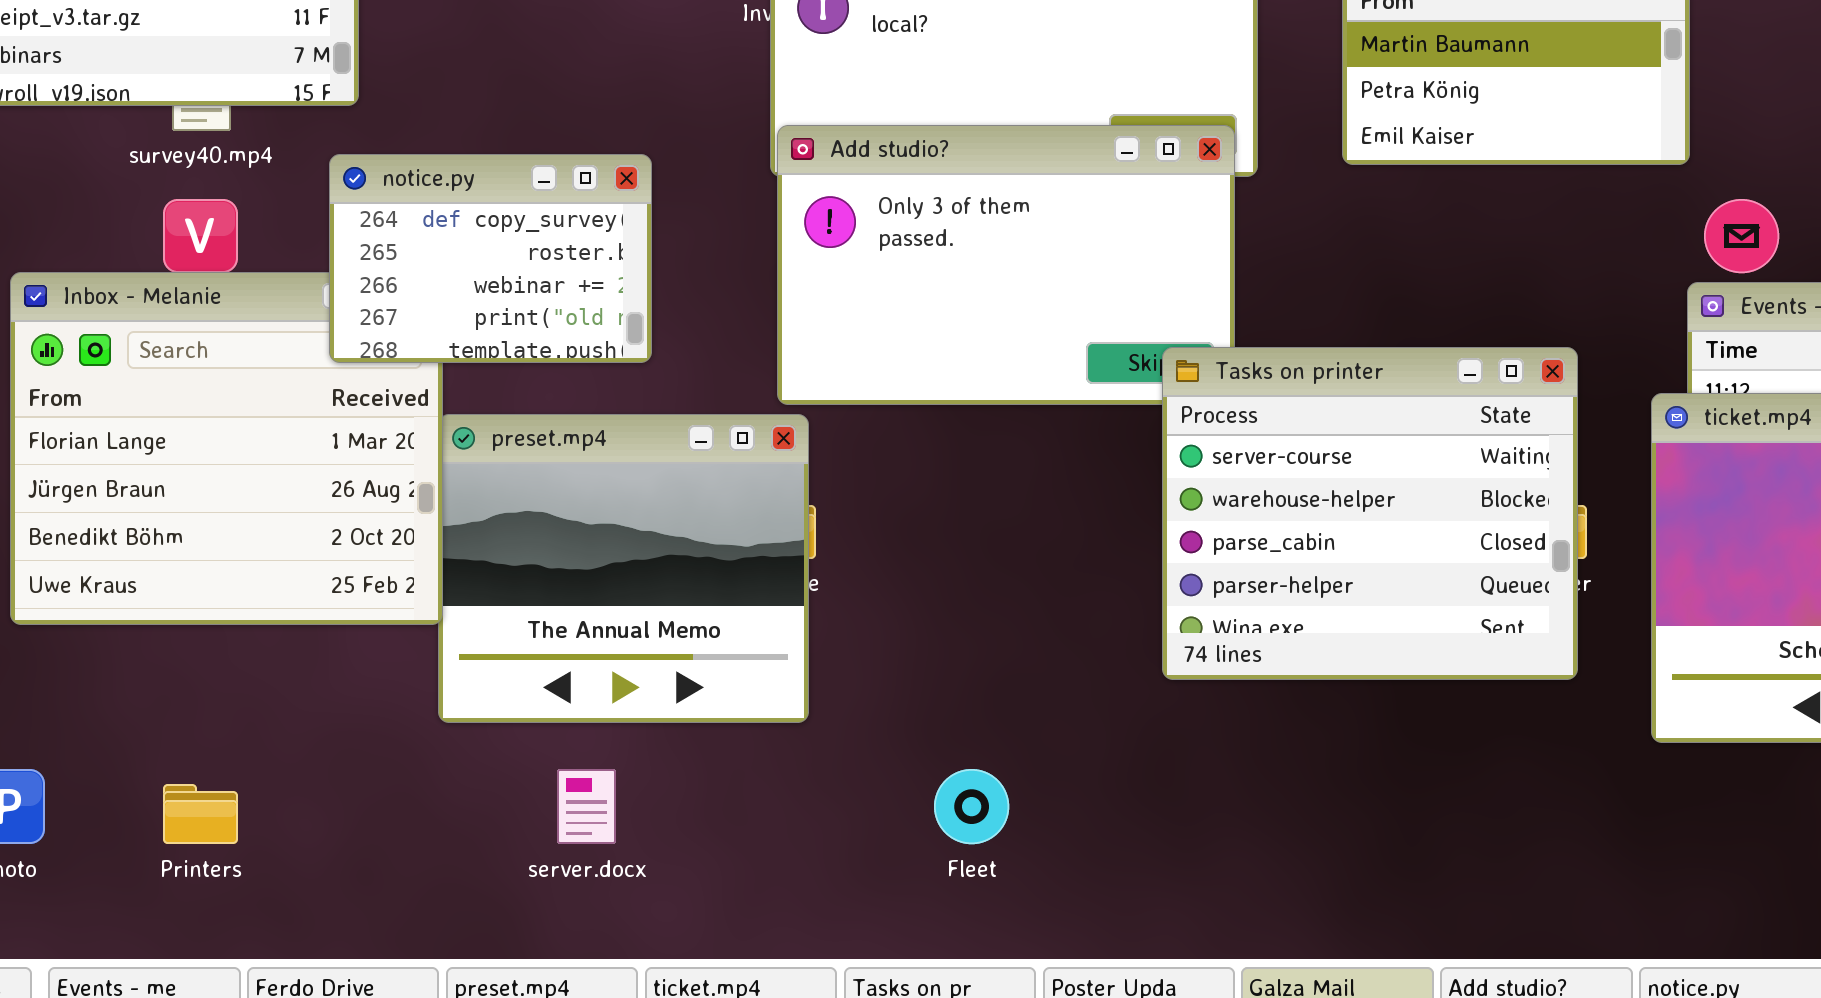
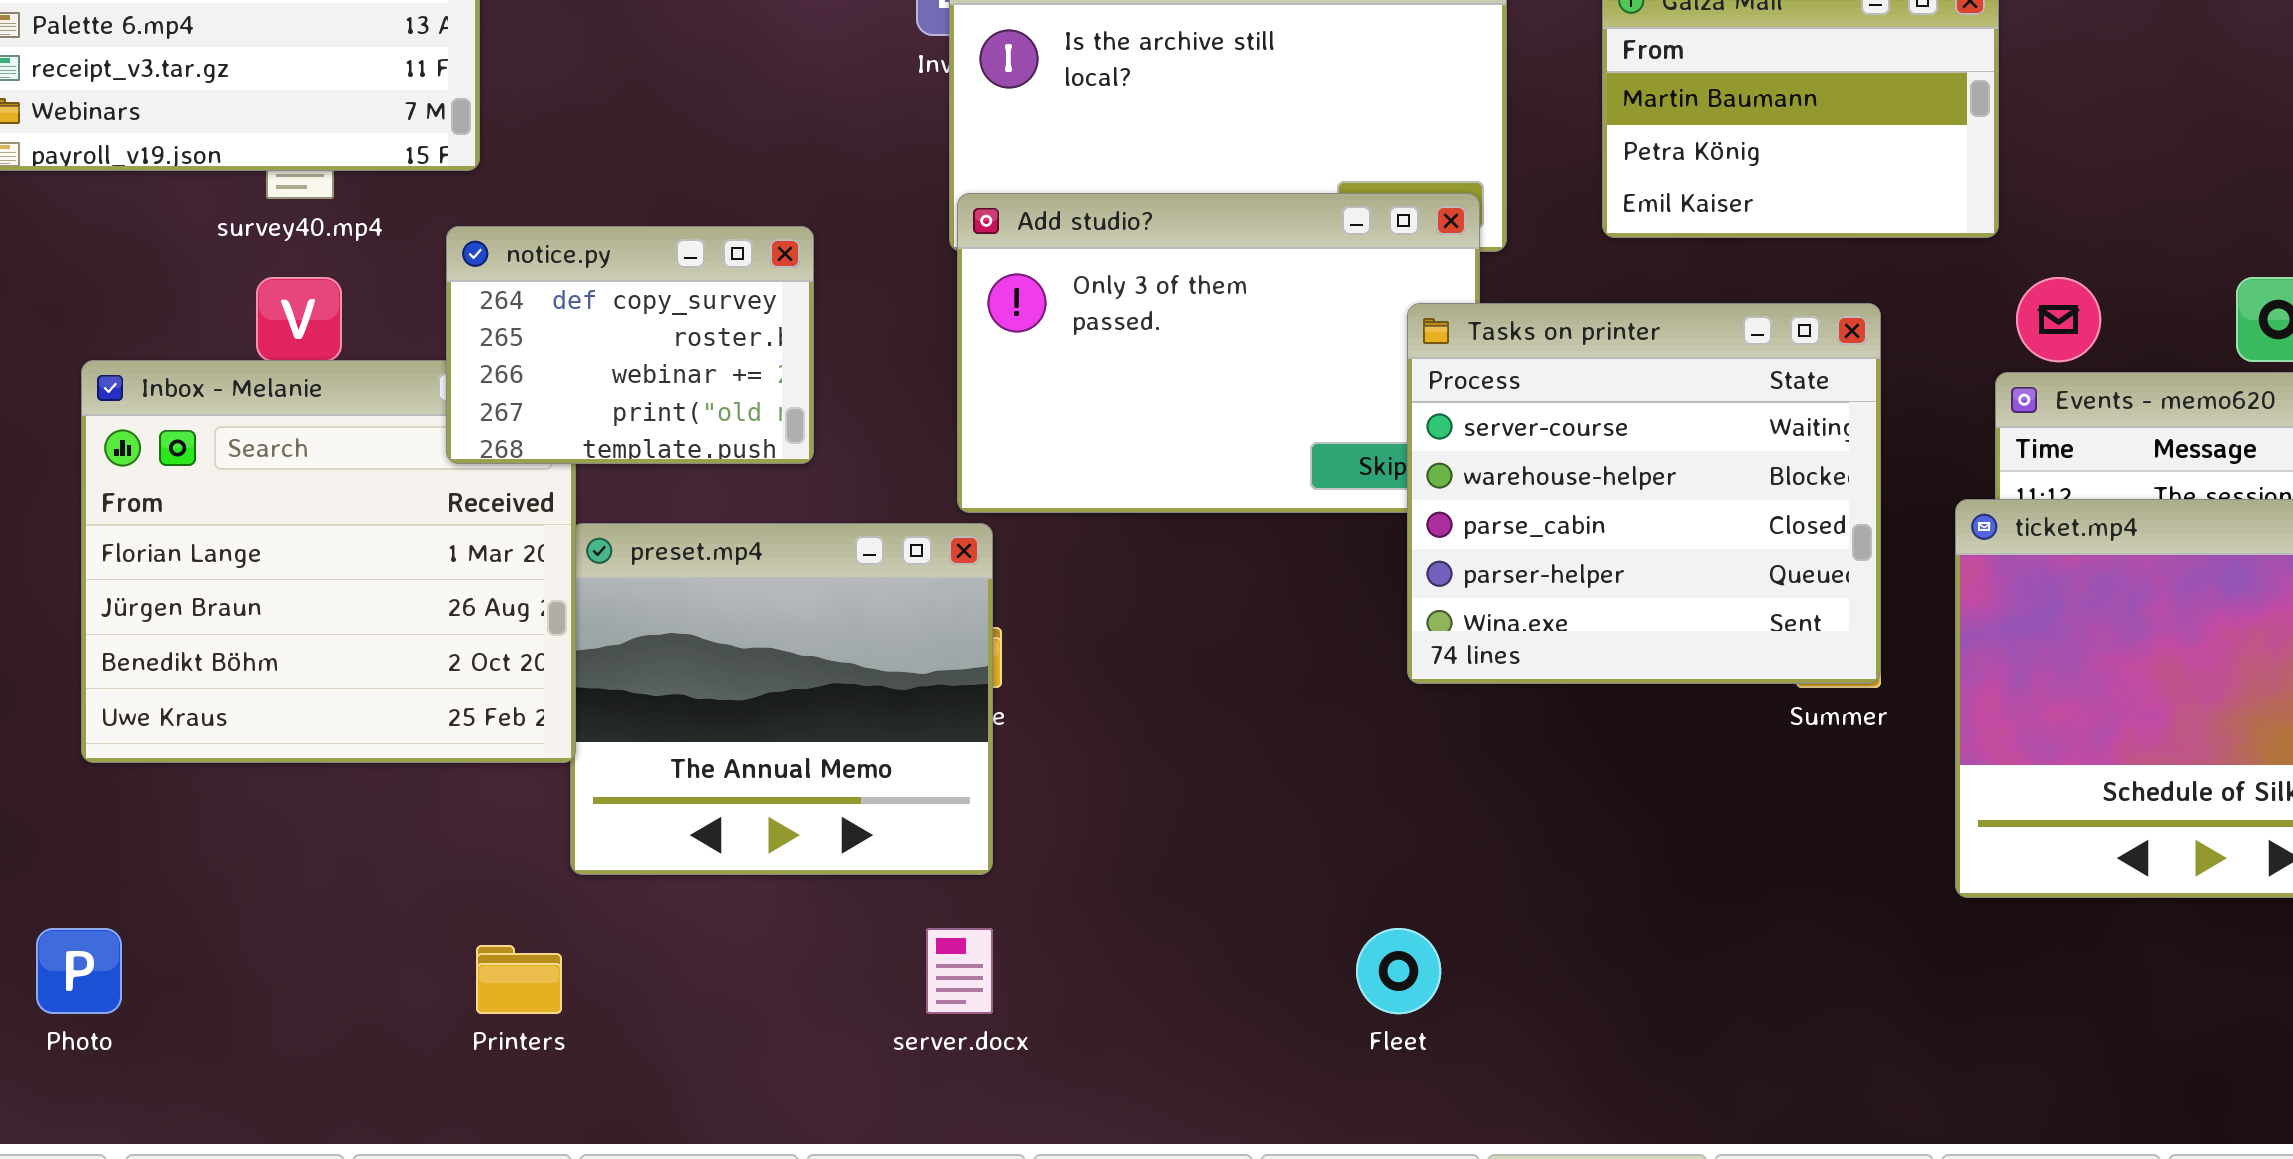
Tasks on printer: [1162,347,1578,680] -> [1407,303,1881,684], moved
server.docx: [557,769,616,844] -> [926,928,993,1014], moved
Fleet: [934,769,1009,844] -> [1356,928,1441,1014], moved
Printers: [163,784,238,844] -> [476,945,562,1014], moved

